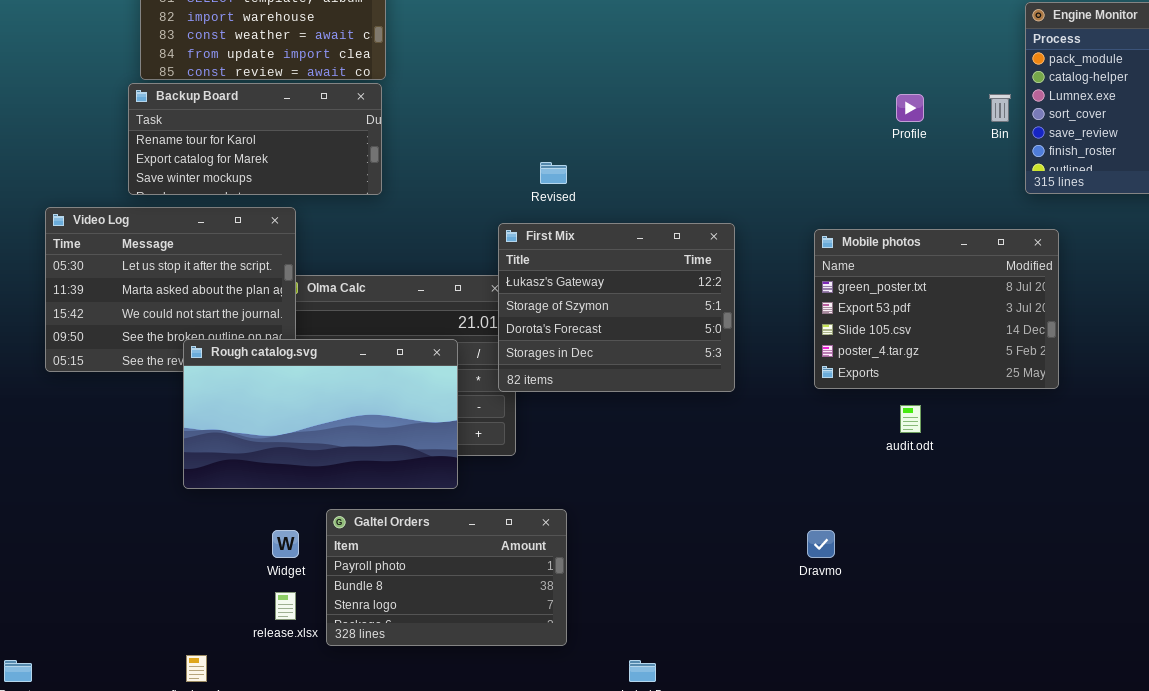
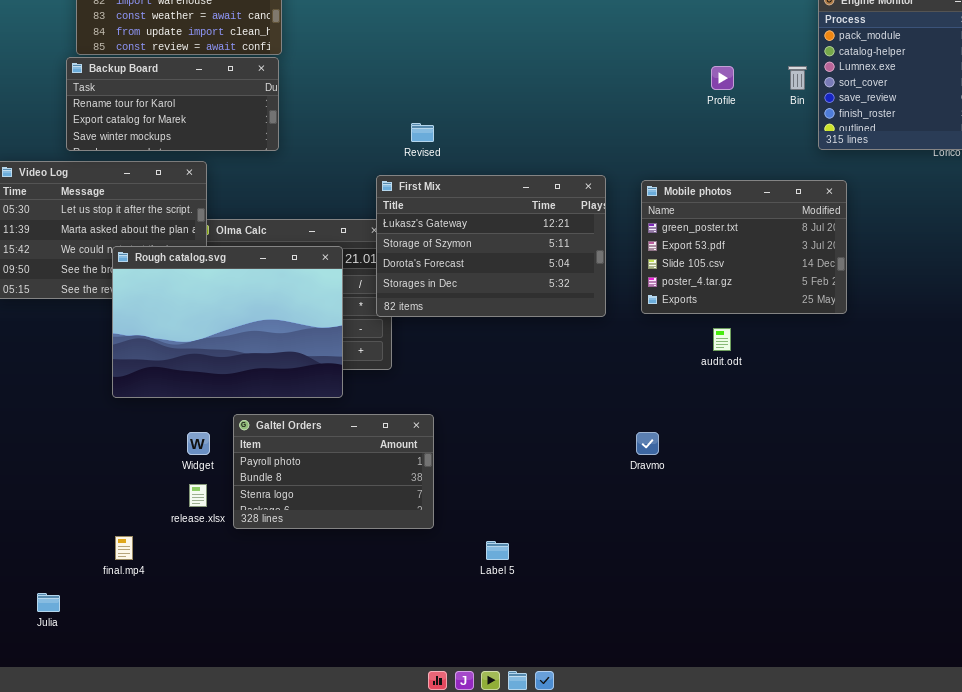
First Mix: [498,223,735,392] -> [376,175,606,317], resized
Rough catalog.svg: [183,339,458,489] -> [112,246,343,398], resized

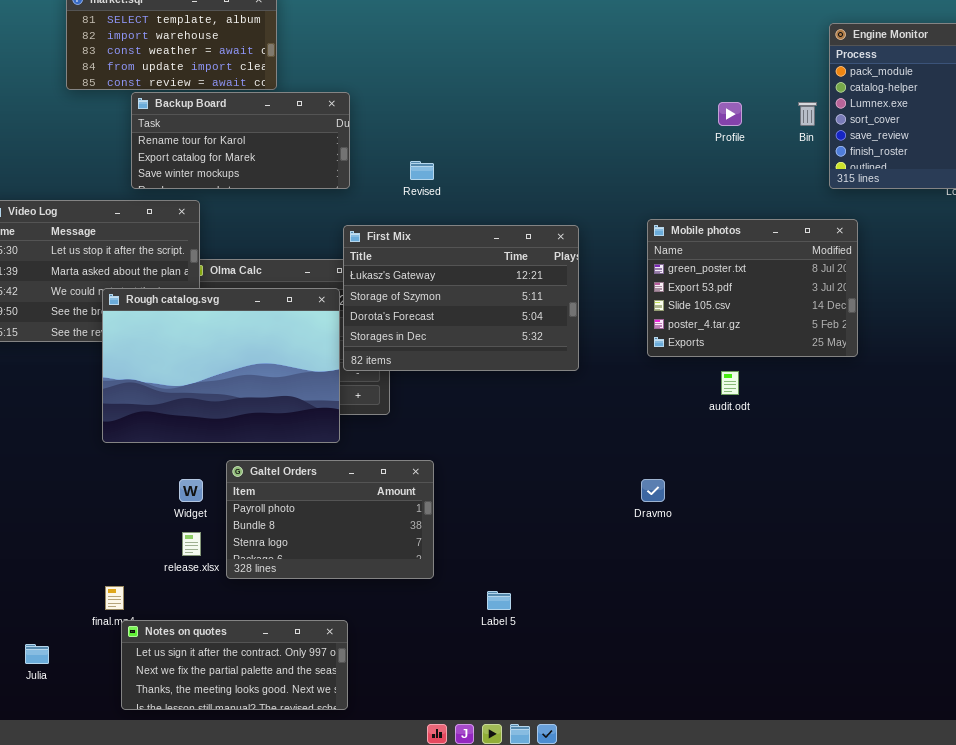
Backup Board: [66,57,279,151] -> [131,92,350,189], moved
First Mix: [376,175,606,317] -> [343,225,579,371], moved
Notes on quotes: none -> [121,620,348,710], opened

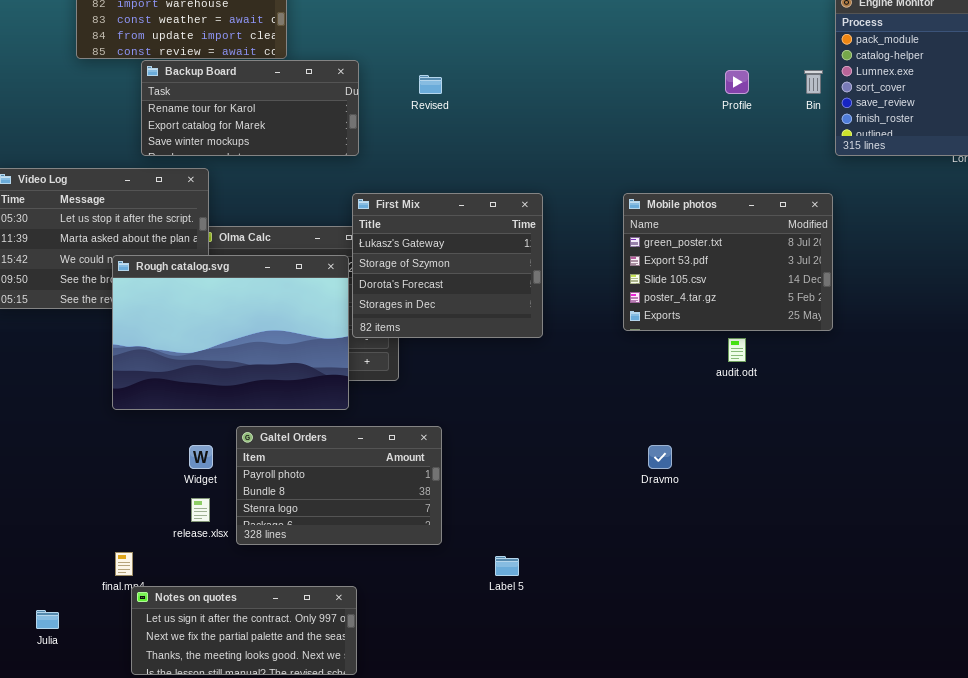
Revised: [410,161,434,180] -> [419,75,442,94], moved
Mobile photos: [647,219,858,357] -> [623,193,833,331], moved
First Mix: [343,225,579,371] -> [352,193,543,338], resized

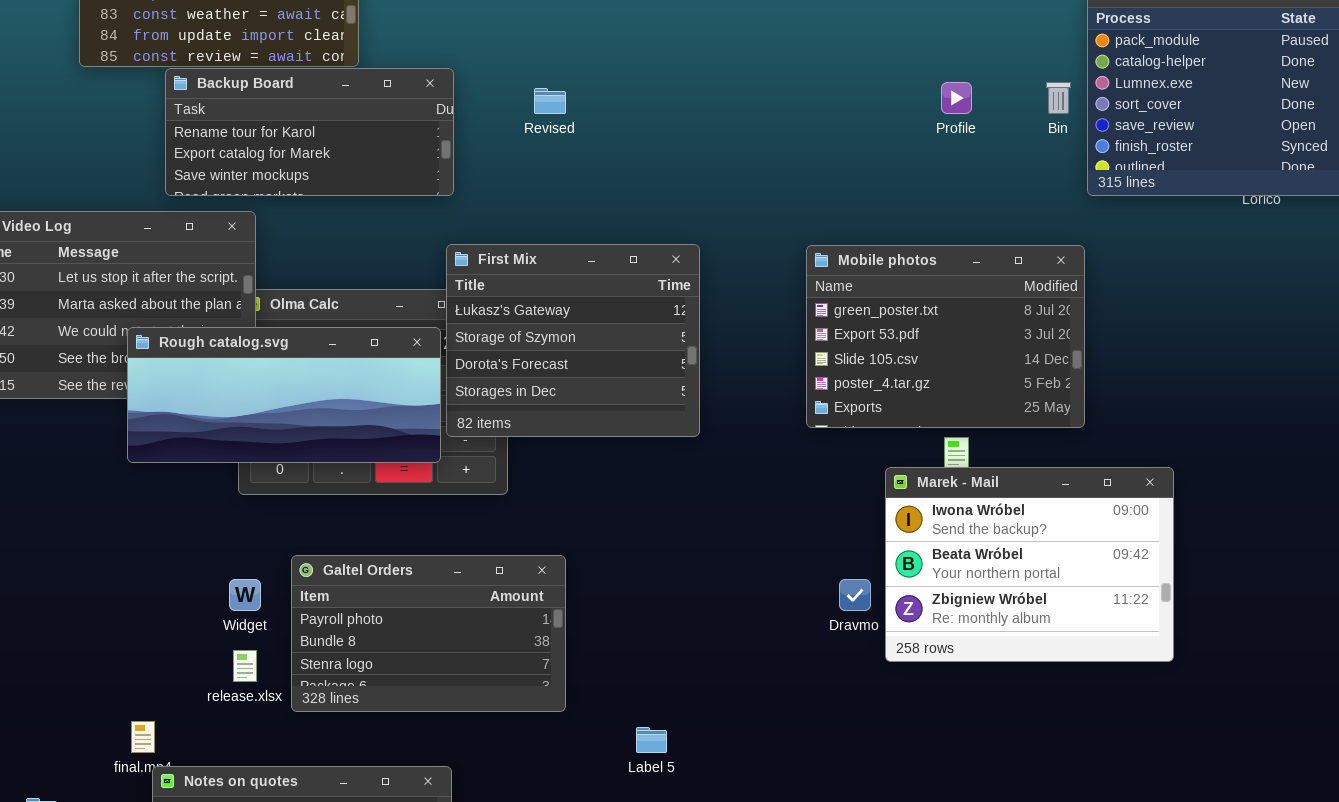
Rough catalog.svg: [112,255,349,410] -> [127,327,441,463], resized
Marek - Mail: none -> [885,467,1174,662], opened

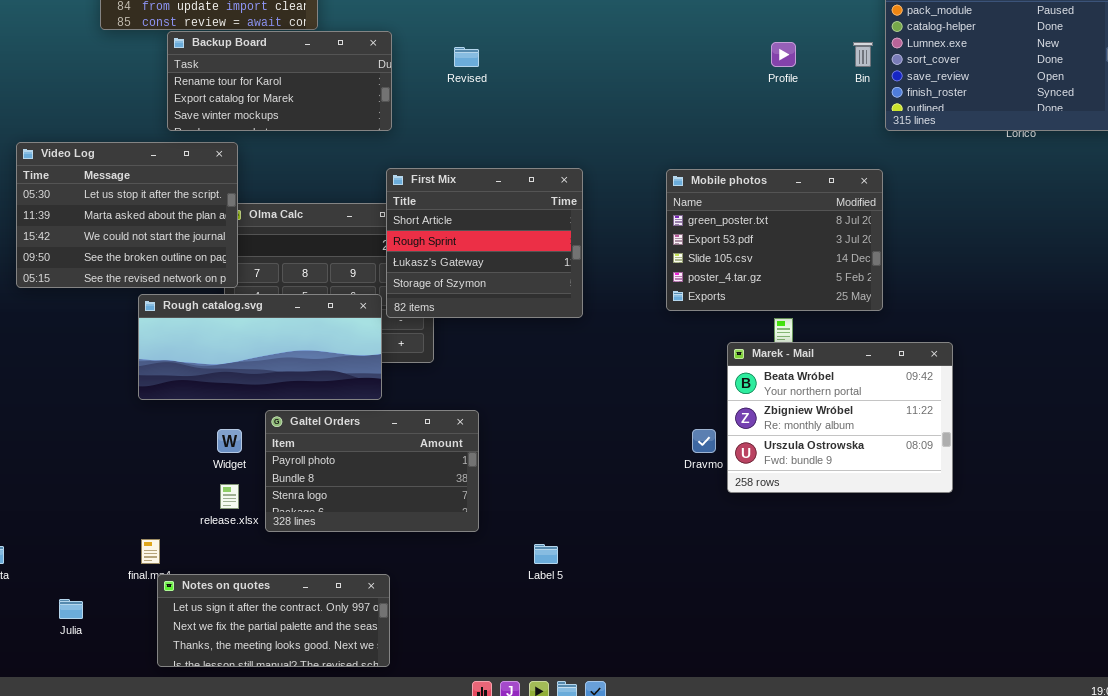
First Mix: [446,244,700,437] -> [386,168,583,318], scrolled up 2 rows
Rough catalog.svg: [127,327,441,463] -> [138,294,382,400], moved
Marek - Mail: [885,467,1174,662] -> [727,342,953,493], scrolled down 1 row

